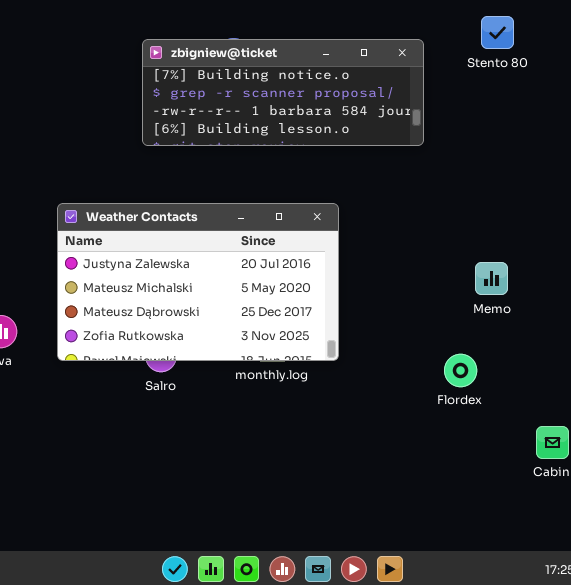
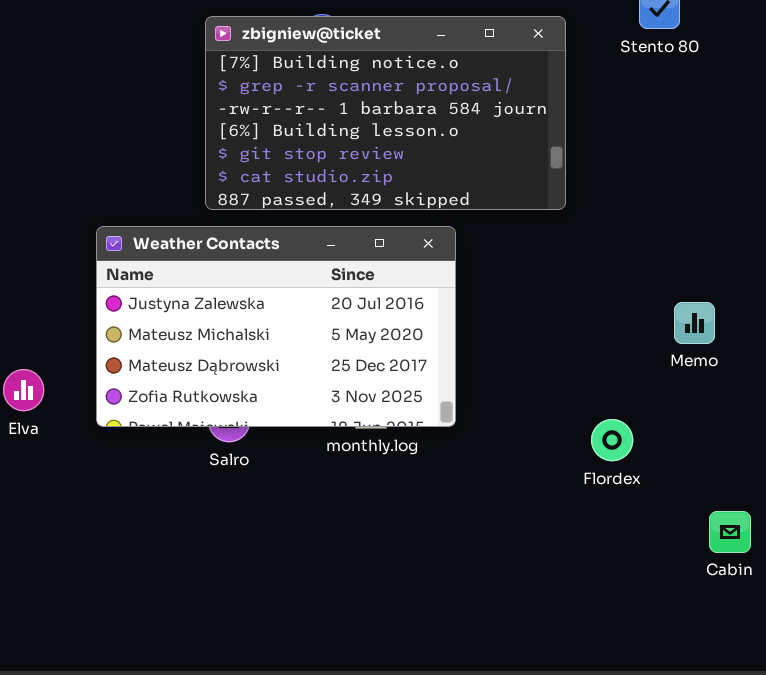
zbigniew@ticket: [142,39,424,146] -> [205,16,566,210], resized
Memo: [475,262,508,295] -> [674,302,715,344], moved

